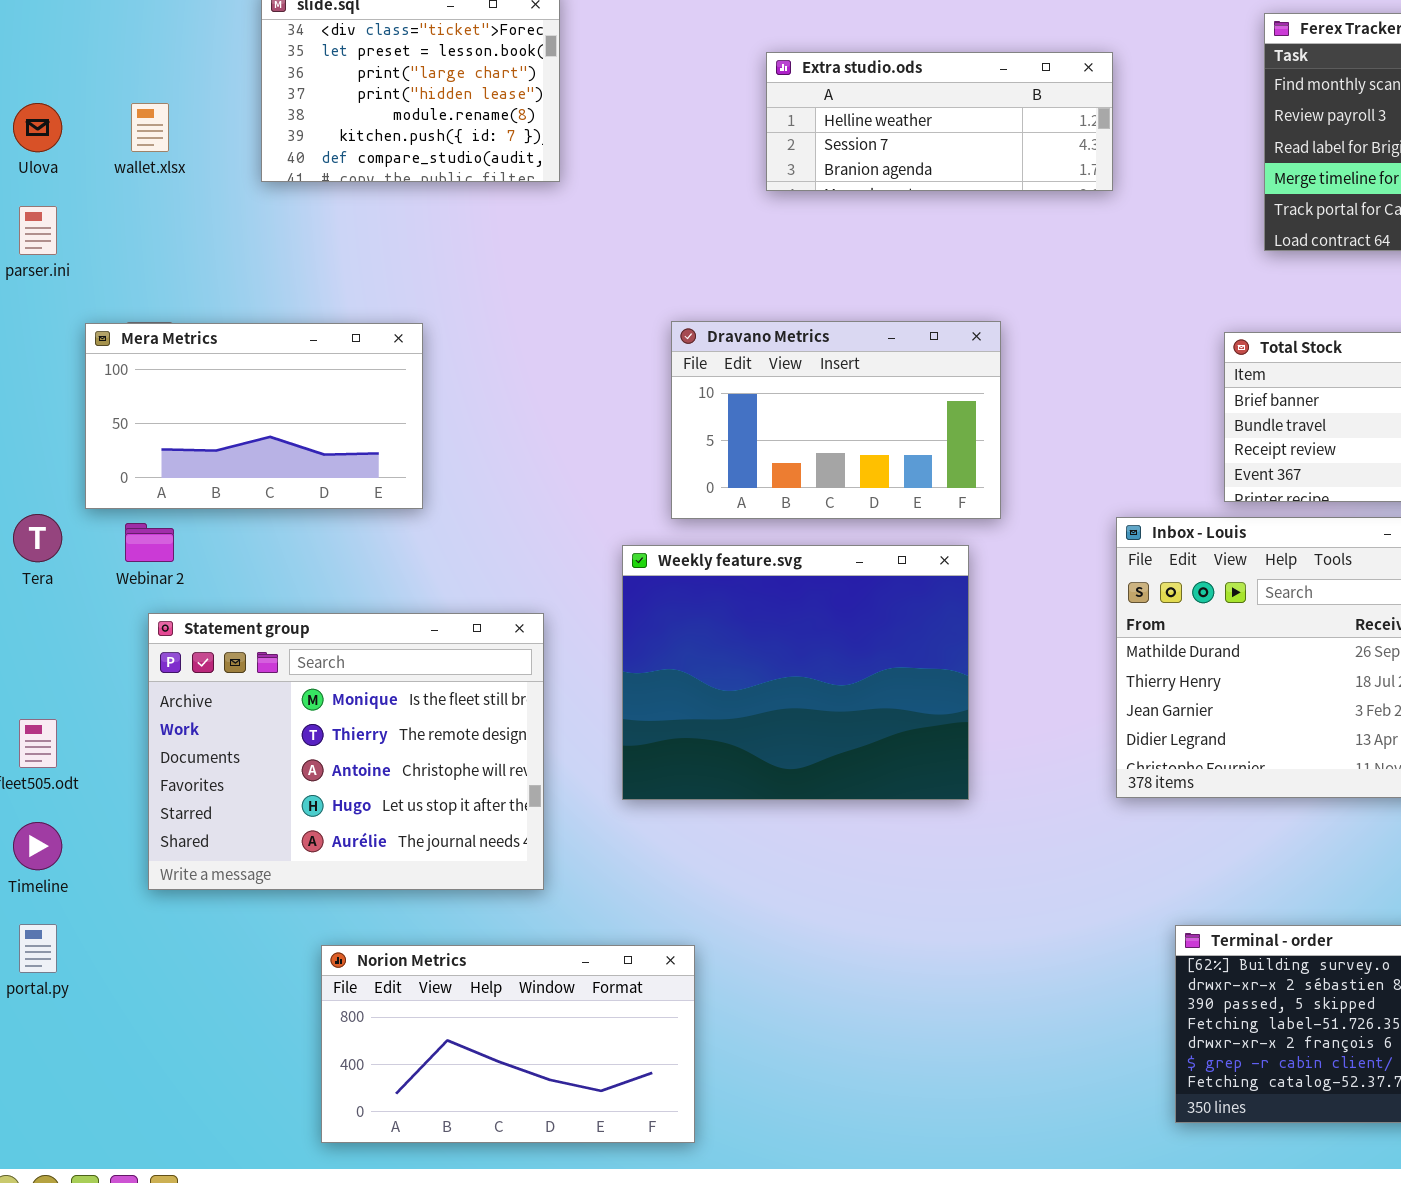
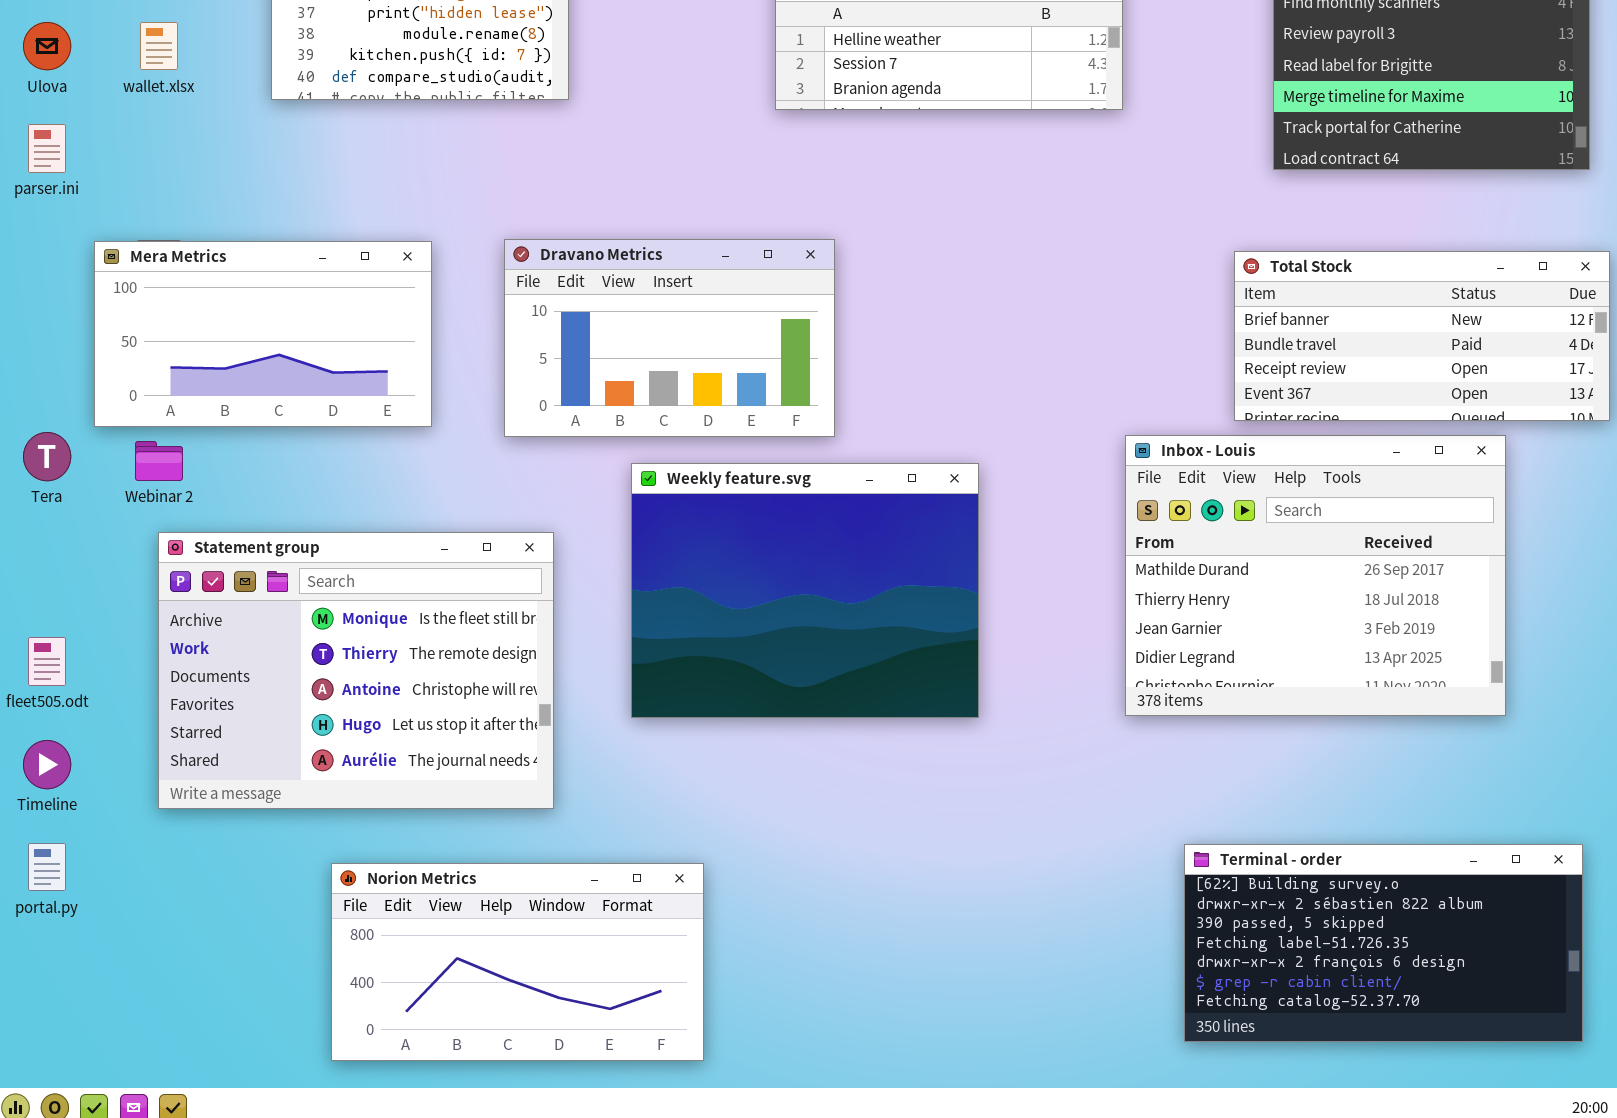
Dravano Metrics: [671,321,1001,519] -> [504,239,835,437], moved

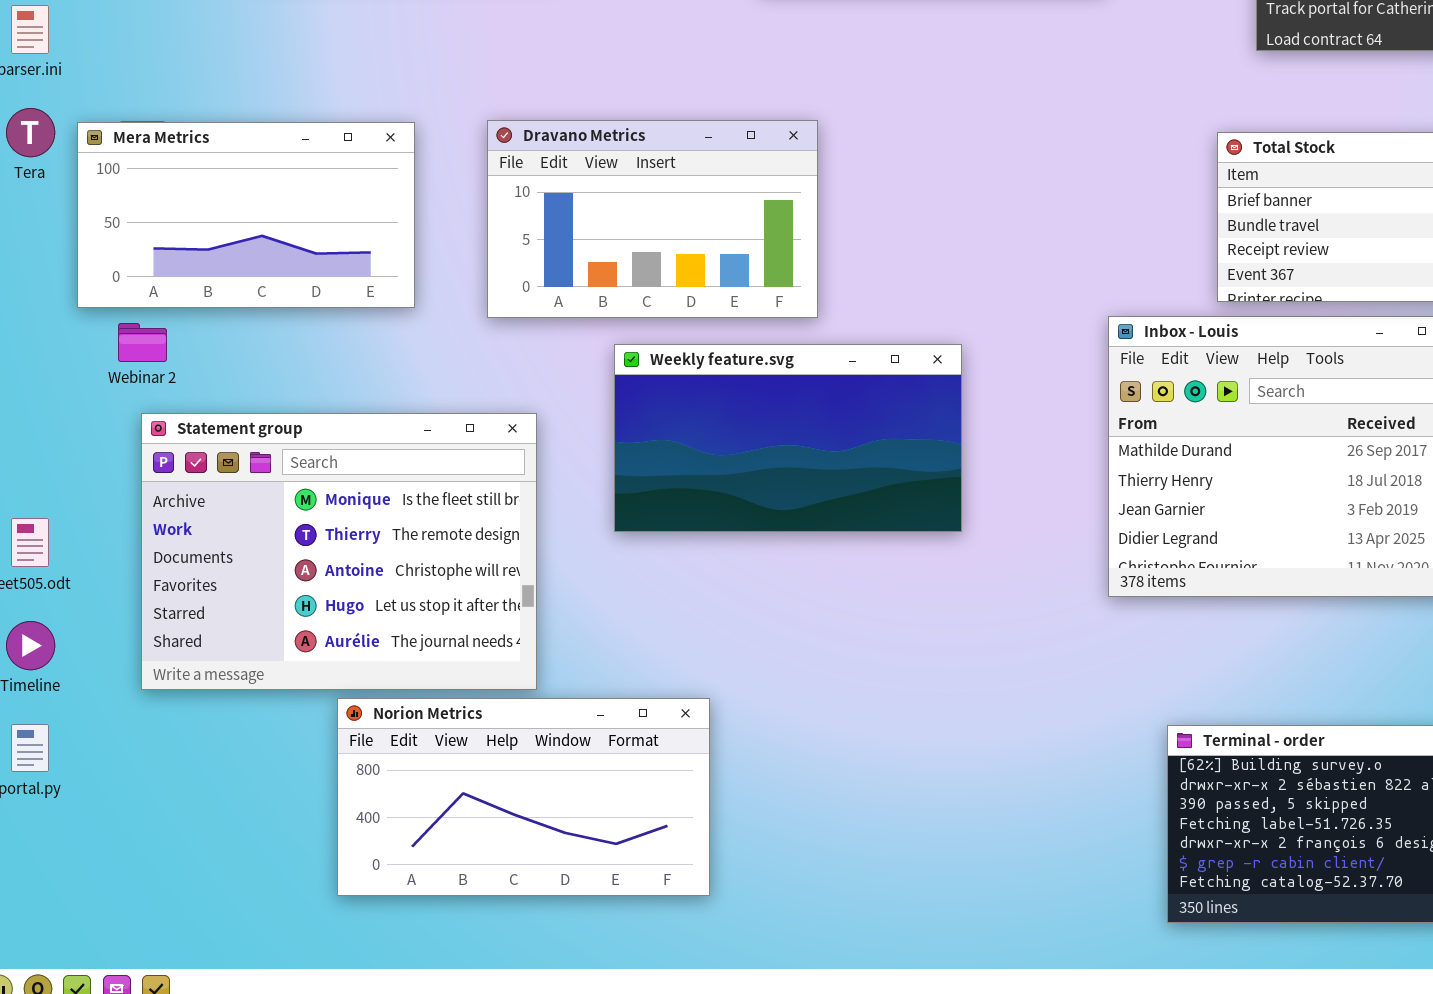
Tera: [23,432,71,481] -> [6,108,55,157], moved
Weekly feature.svg: [631,463,979,718] -> [614,344,962,532], resized
Norion Metrics: [331,863,704,1061] -> [337,698,710,896], moved

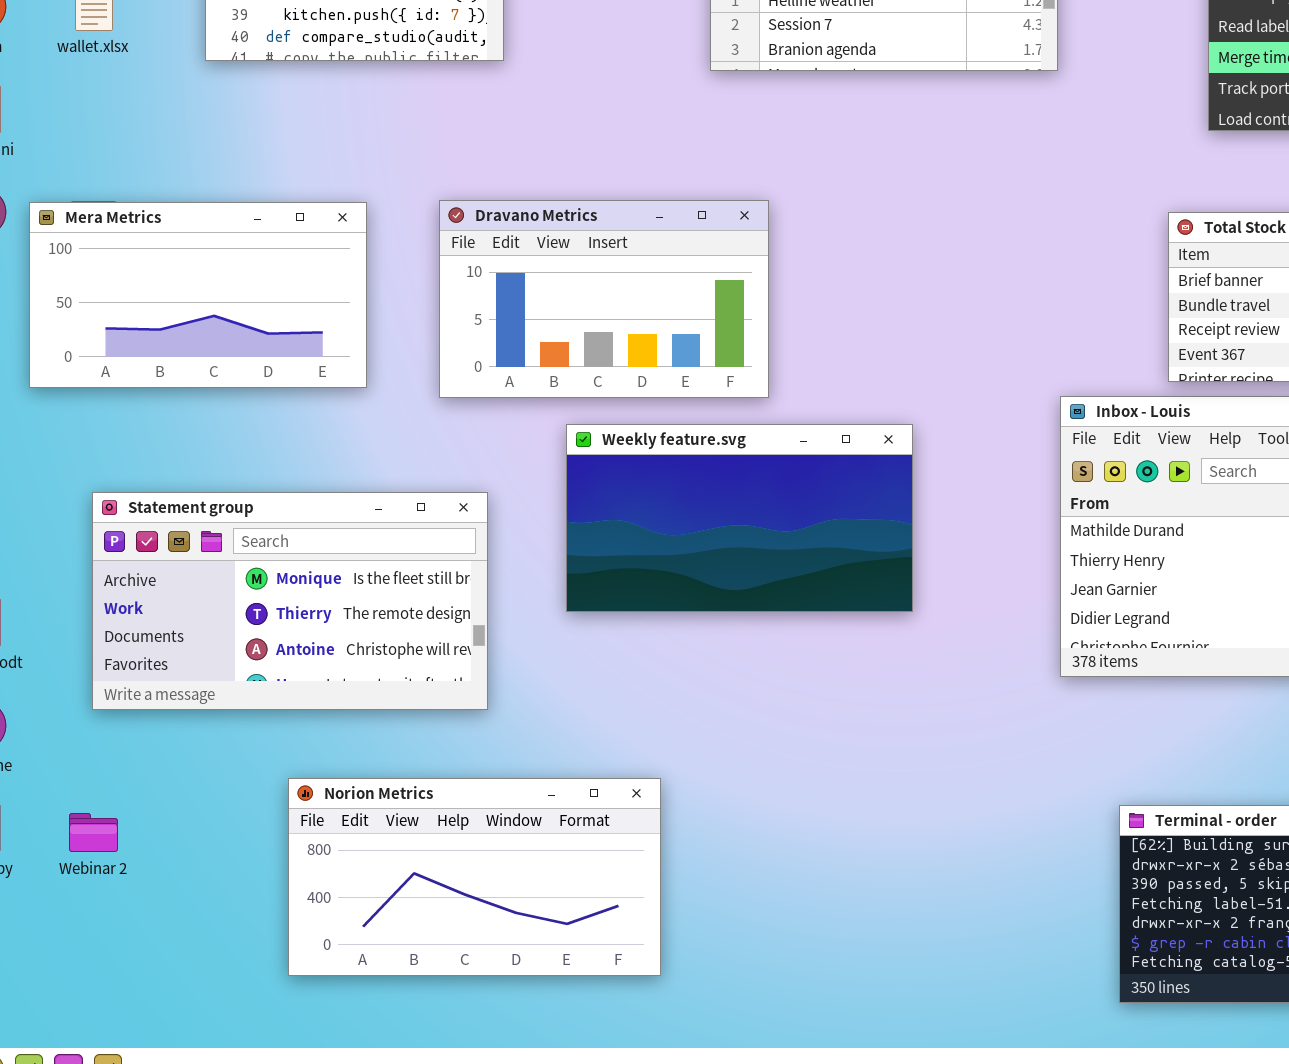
Webinar 2: [118,323,167,362] -> [69,813,118,852], moved
Statement group: [141,413,537,690] -> [92,492,488,710], resized

